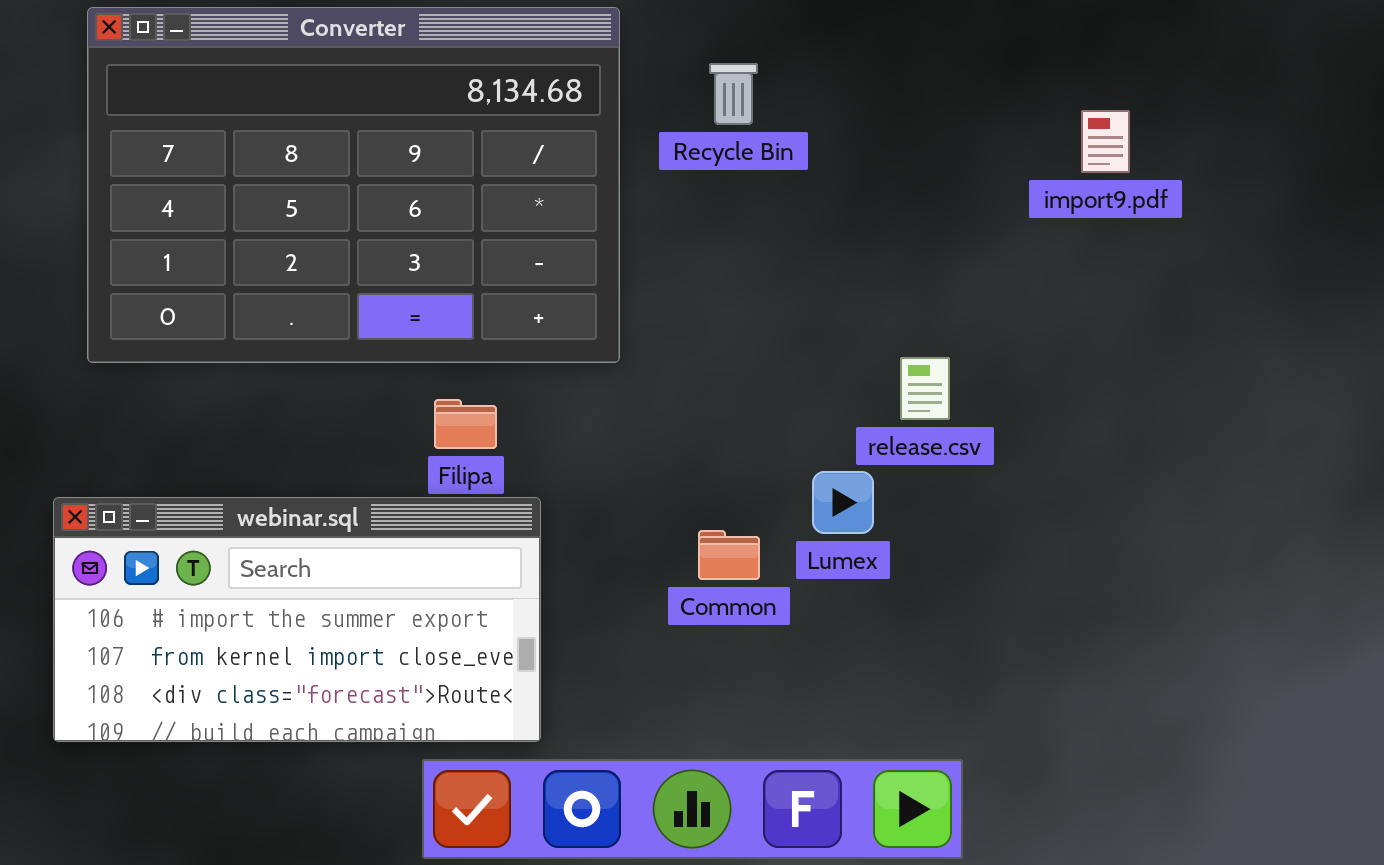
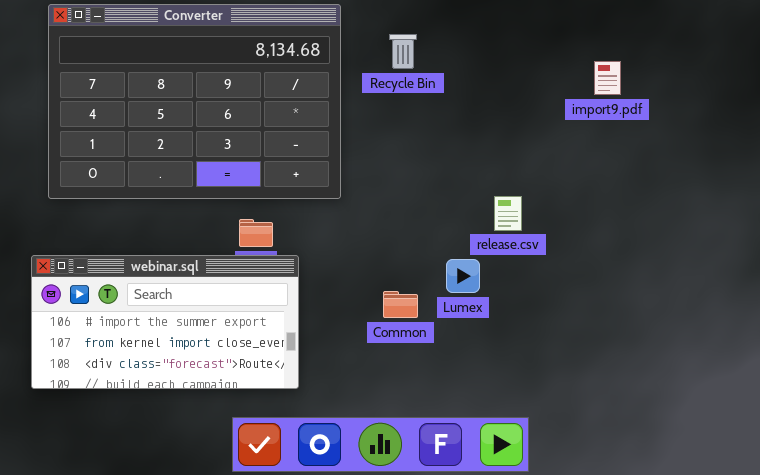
webinar.sql: [53,497,541,742] -> [31,255,299,389], moved

